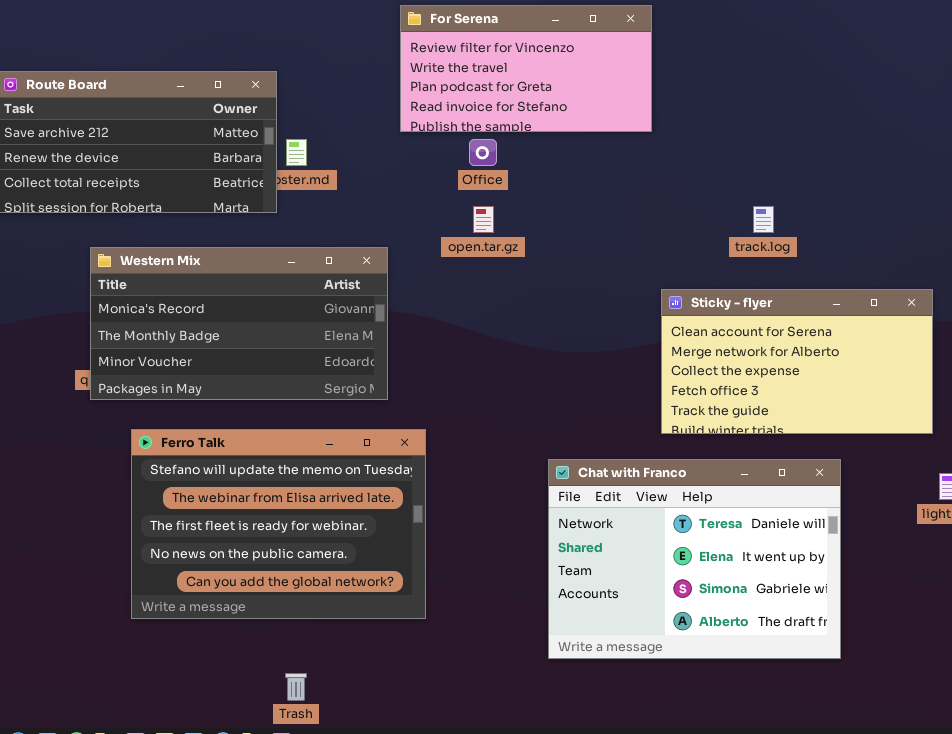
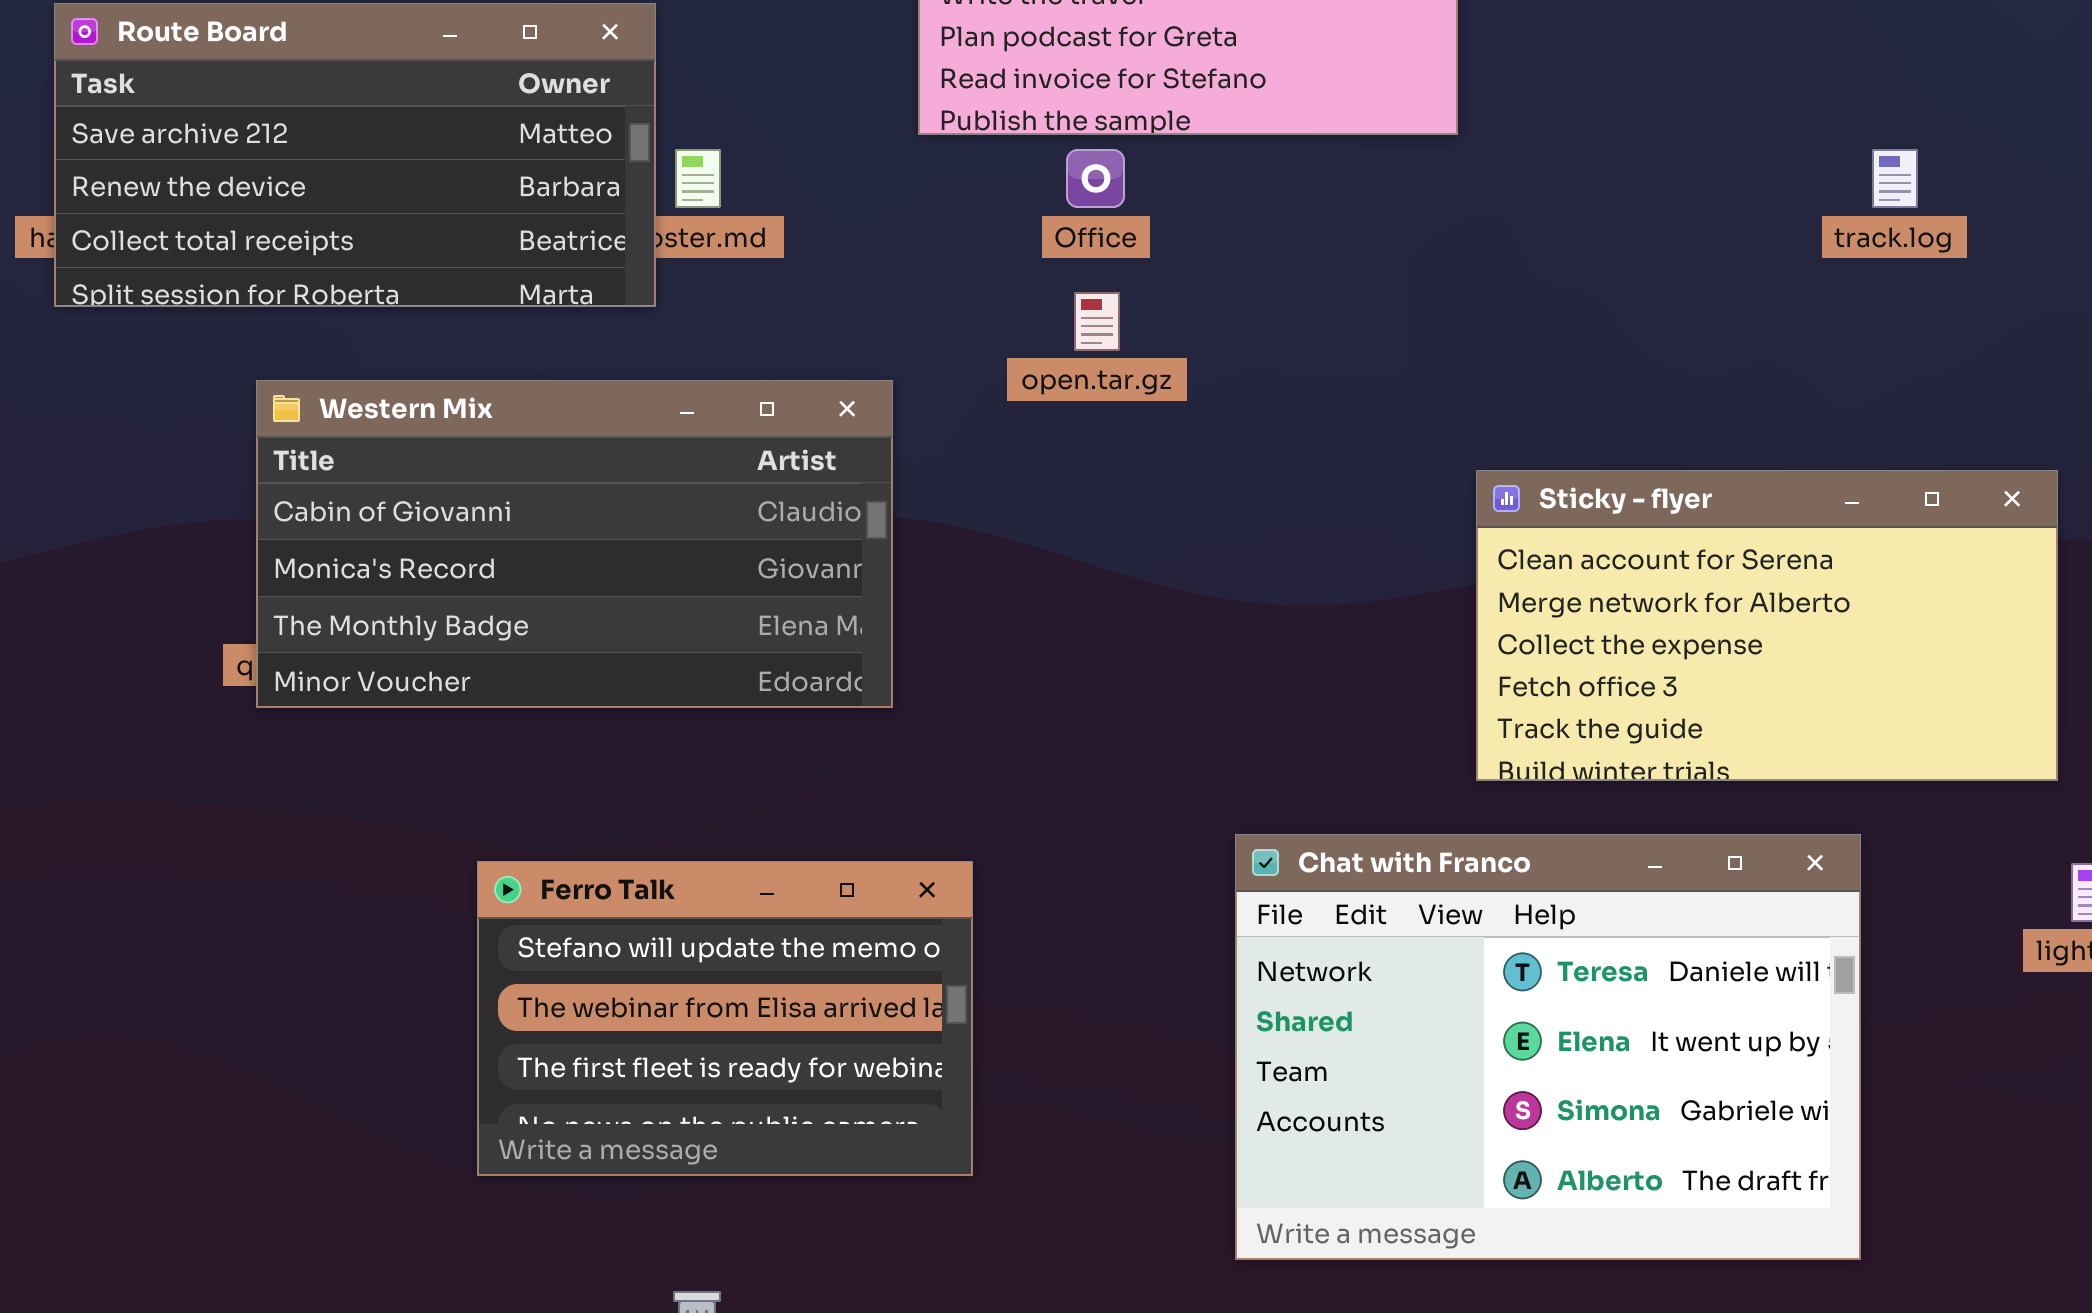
track.log: [753,206,774,233] -> [1872,149,1918,208], moved
Western Mix: [90,247,388,400] -> [256,380,893,708], scrolled up 1 row
Ferro Talk: [131,429,426,619] -> [477,861,973,1176], resized

